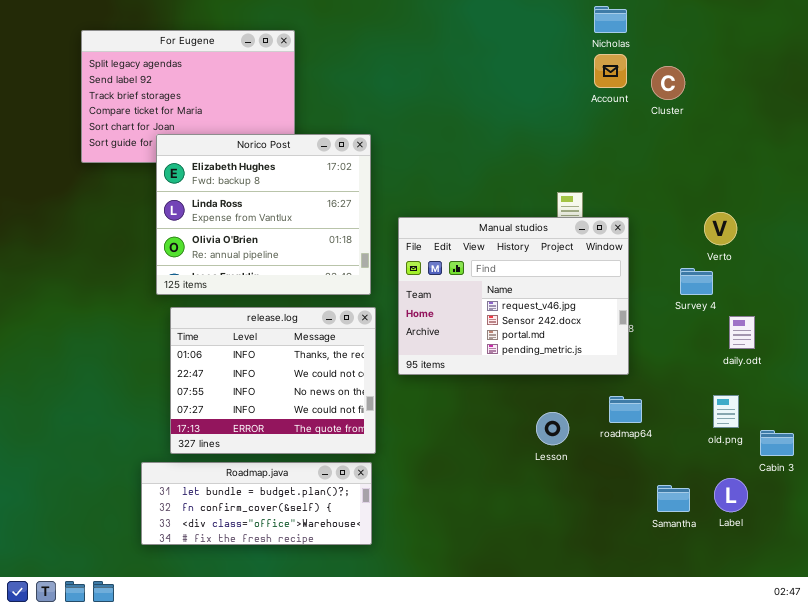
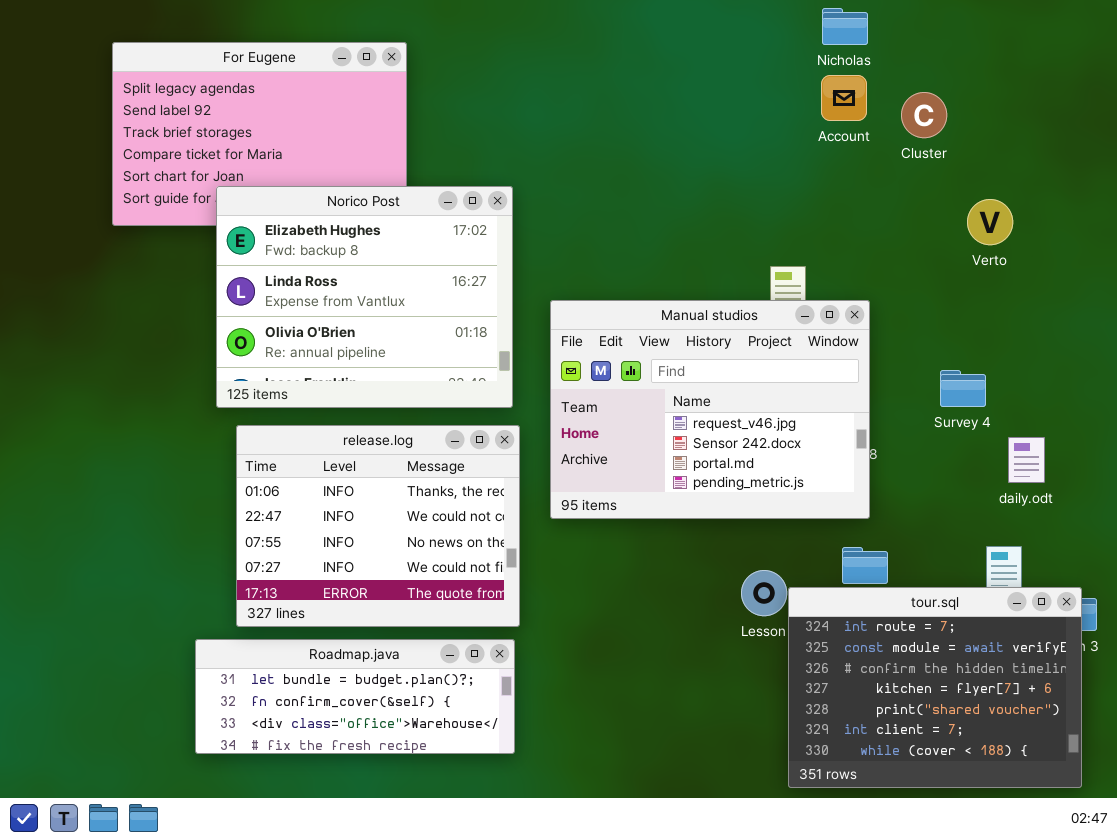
Verto: [704,212,737,245] -> [967,199,1013,245], moved
tour.sql: none -> [788,587,1082,788], opened

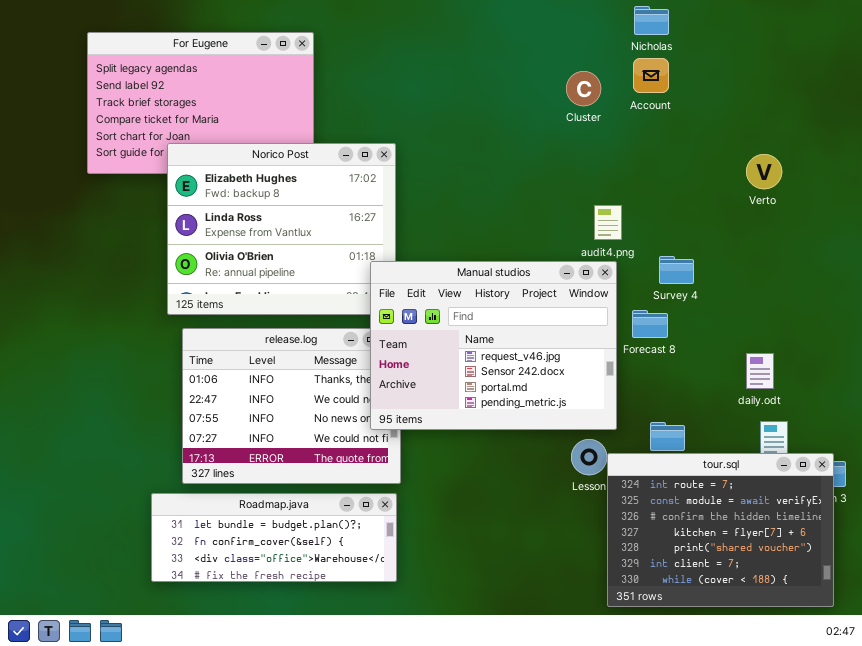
Cluster: [901,92,947,138] -> [566,71,601,106], moved
Manual studios: [550,300,870,519] -> [370,261,617,430], moved
Survey 4: [940,370,986,407] -> [659,256,694,284], moved
daily.odt: [1008,437,1045,483] -> [746,353,774,389], moved

